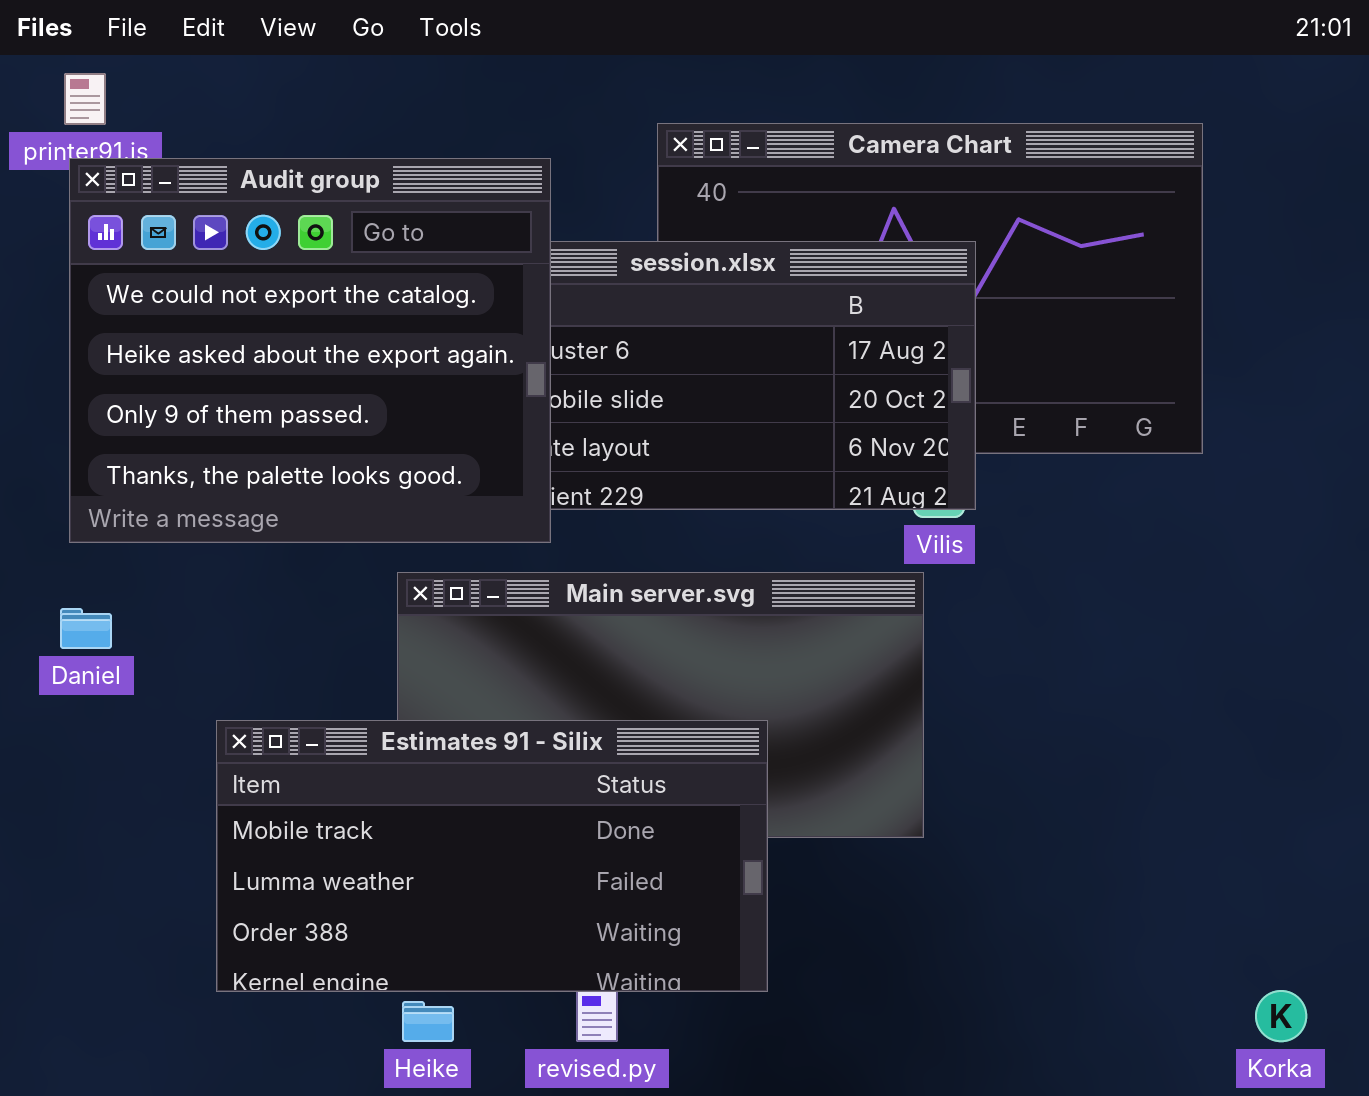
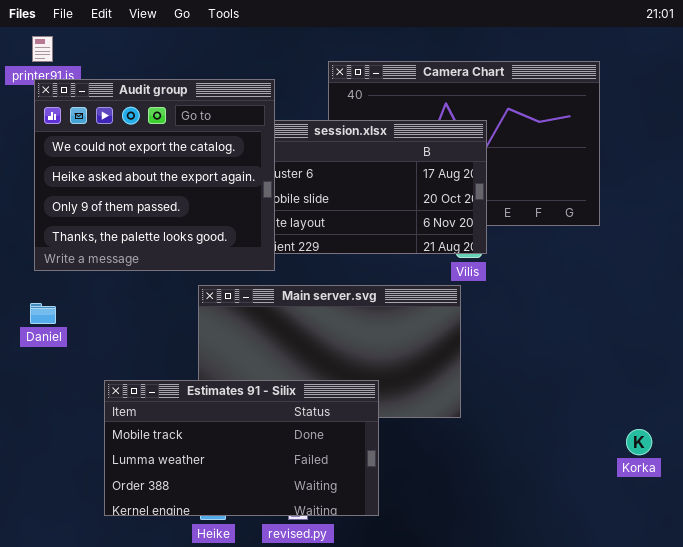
Estimates 91 - Silix: [216,720,768,992] -> [104,380,379,516], moved
Korka: [1255,990,1307,1042] -> [626,429,652,455], moved

